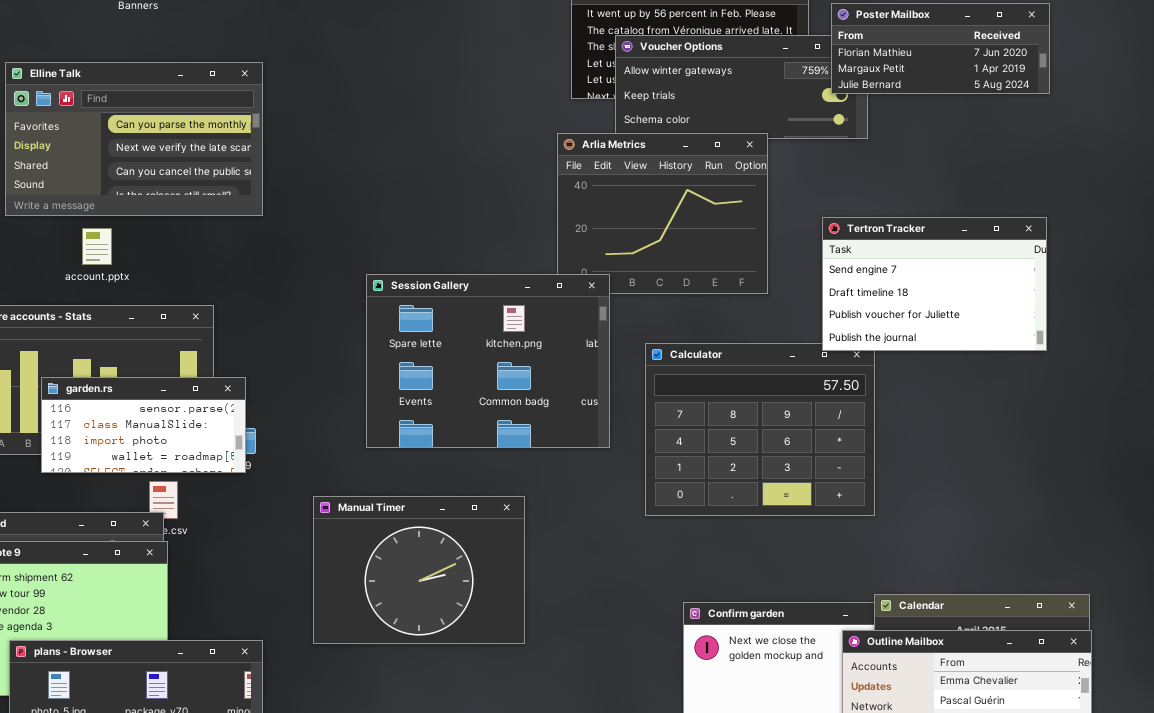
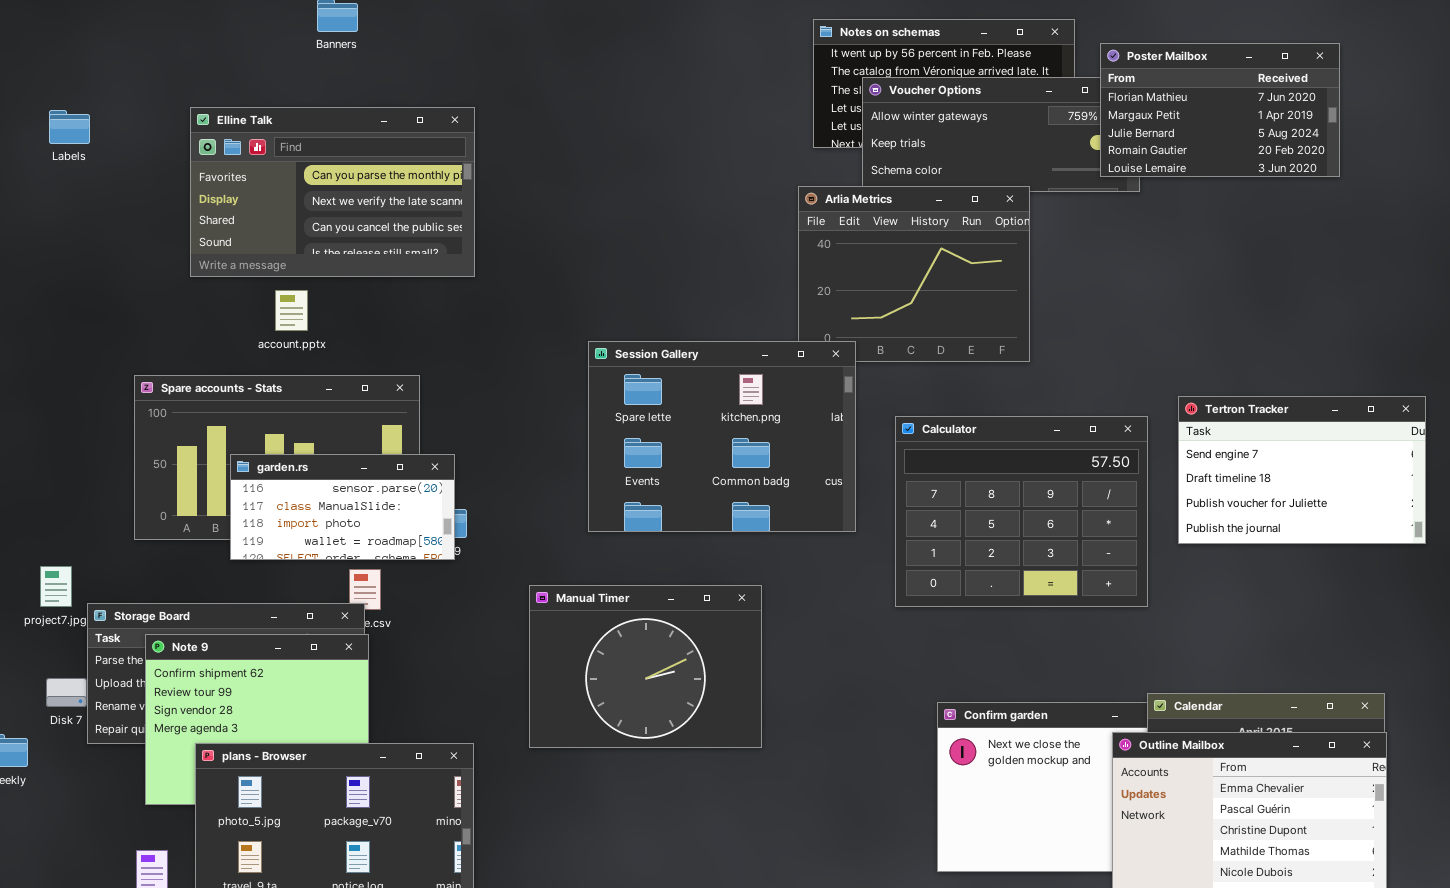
Poster Mailbox: [831,3,1050,94] -> [1100,43,1340,177], resized
Tertron Tracker: [822,217,1047,351] -> [1178,396,1426,544], moved

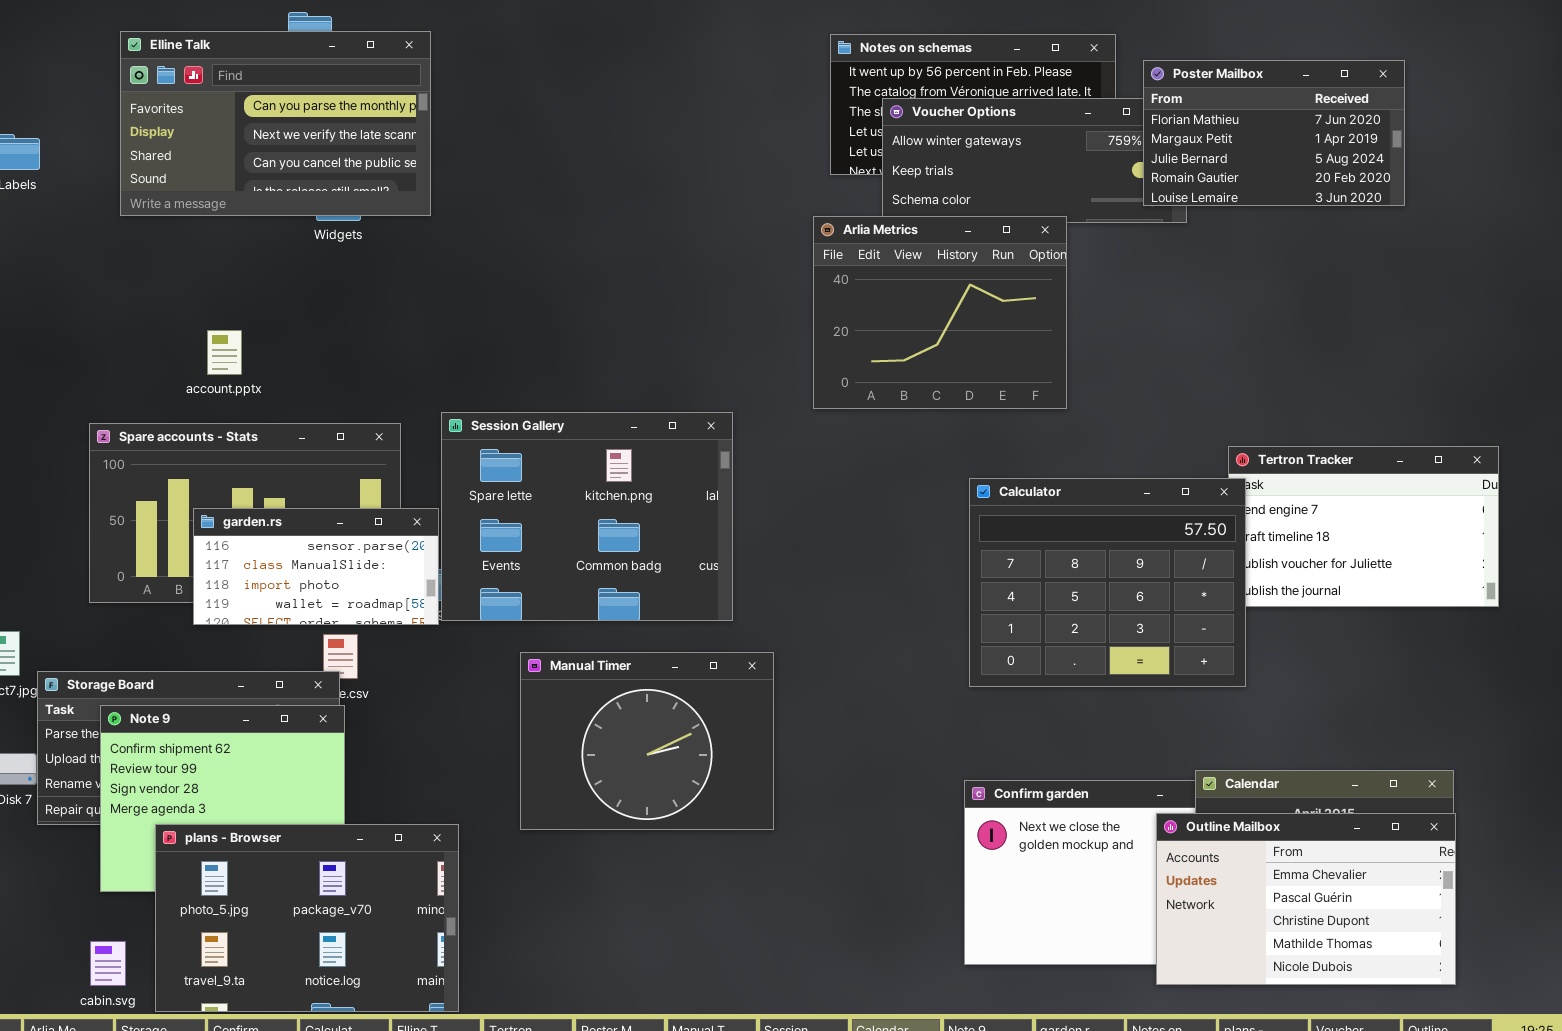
Elline Talk: [190,107,475,277] -> [120,31,431,216], moved
account.pptx: [275,290,308,331] -> [207,330,242,375], moved
Session Gallery: [588,341,856,532] -> [441,412,733,621], moved
Calculator: [895,416,1148,607] -> [969,478,1246,687], moved

